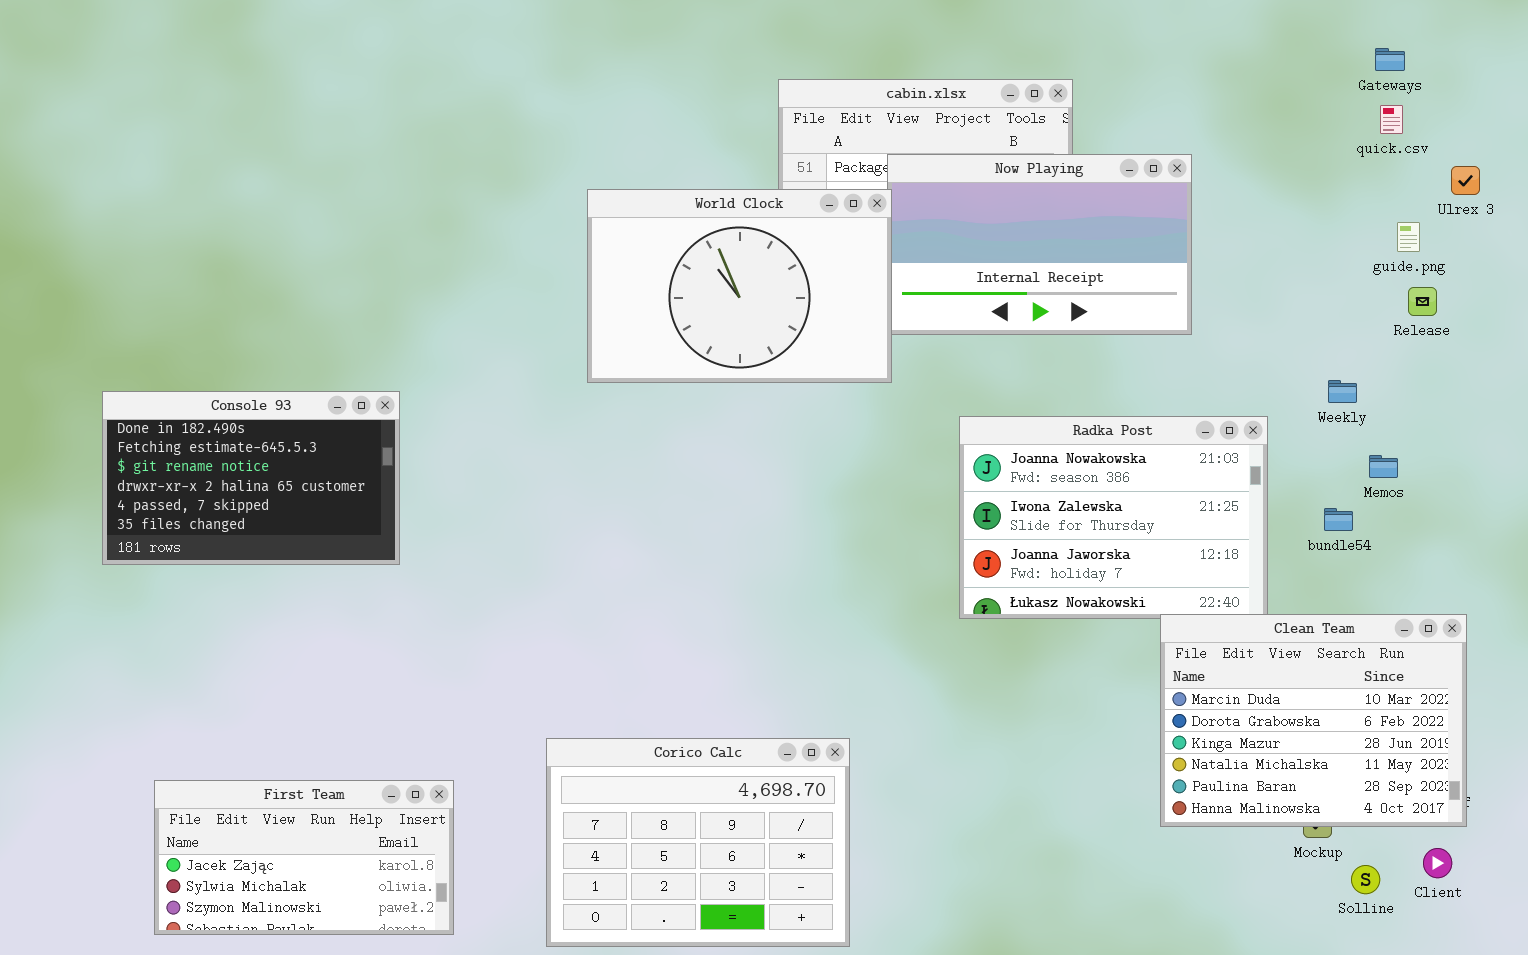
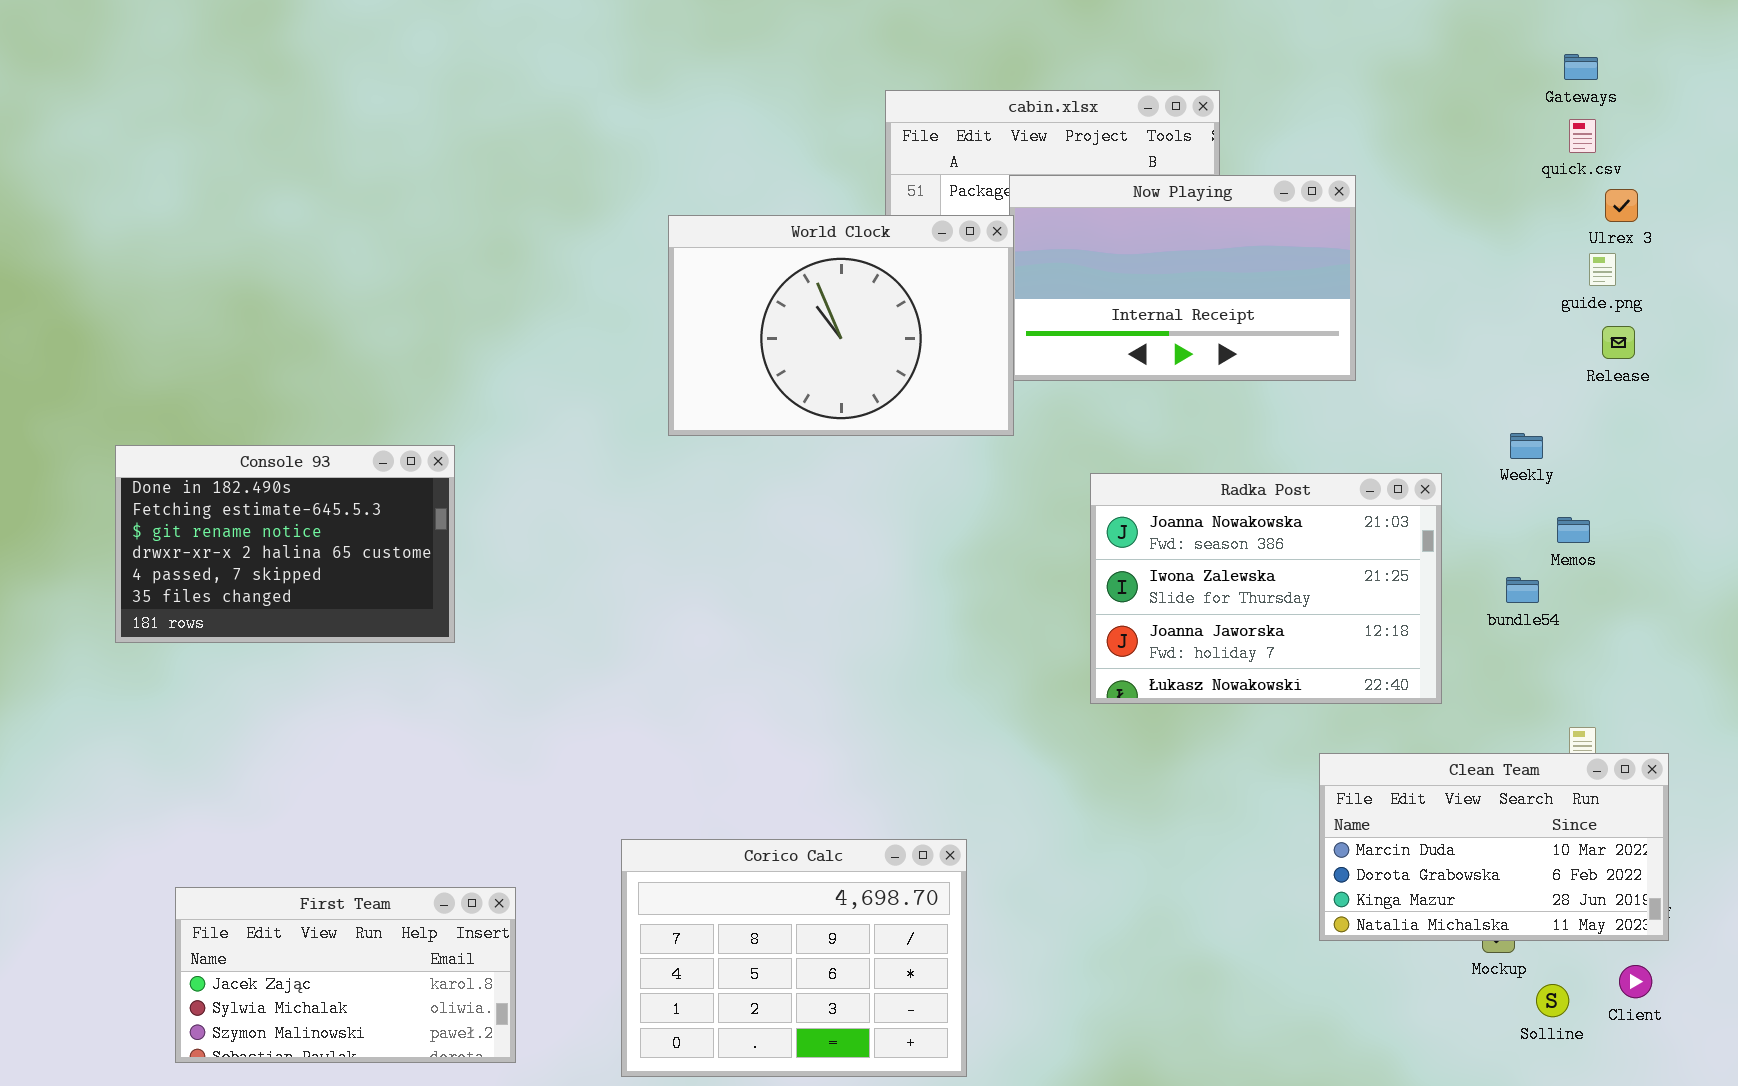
Ulrex 3: [1451,166,1480,195] -> [1605,189,1638,222], moved
Clean Team: [1160,614,1467,827] -> [1319,753,1669,941], resized

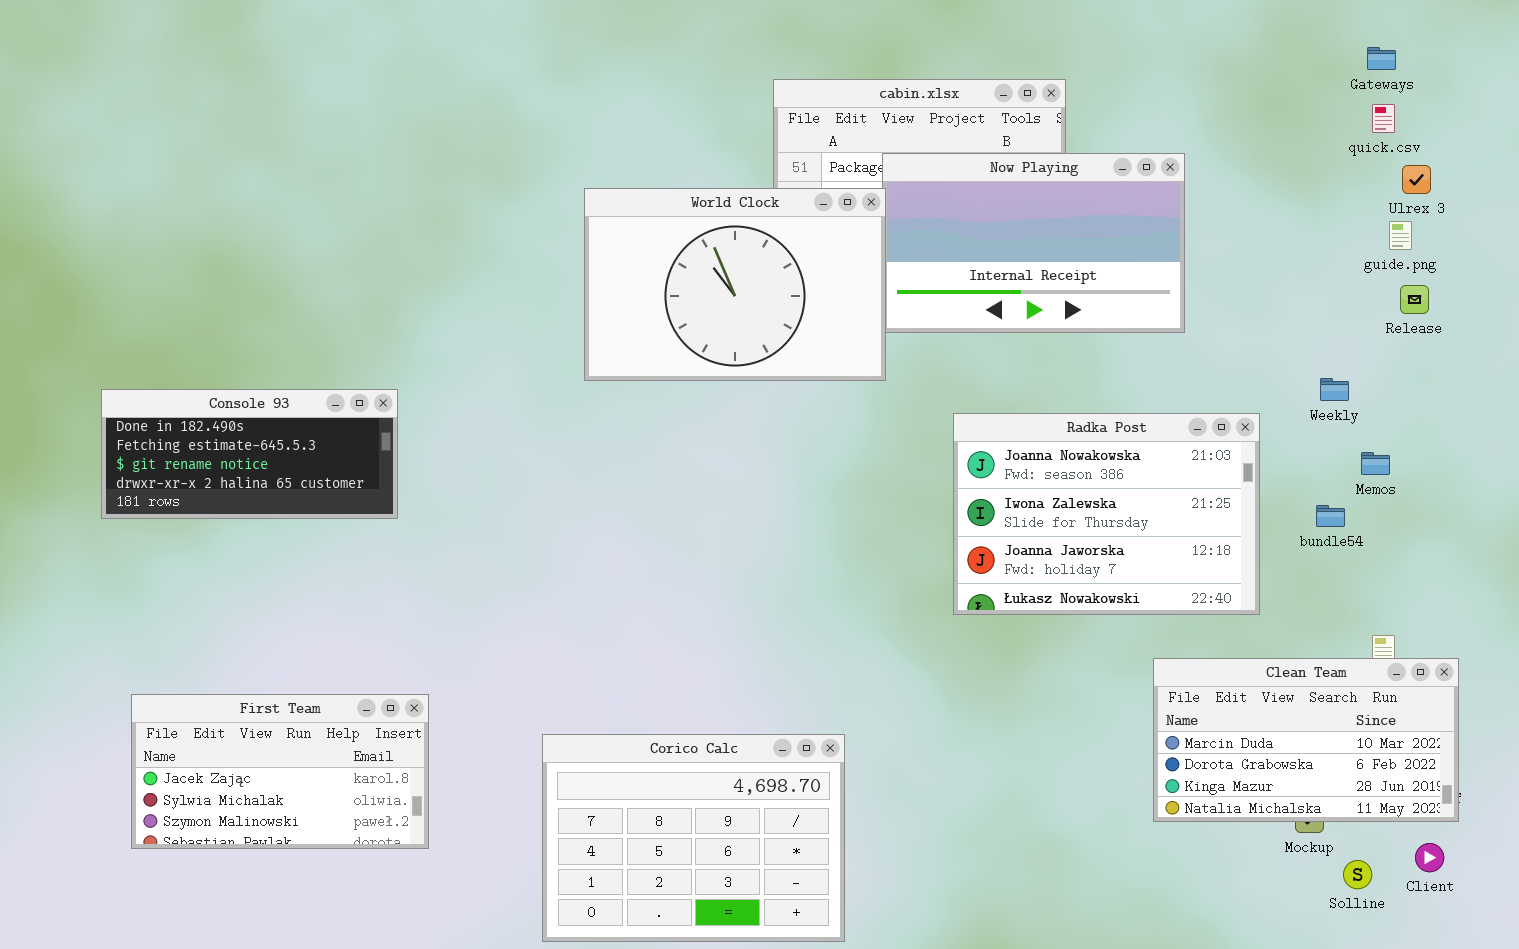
Console 93: [115,445,455,643] -> [101,389,398,519], resized
First Team: [175,887,516,1063] -> [131,694,429,849], moved

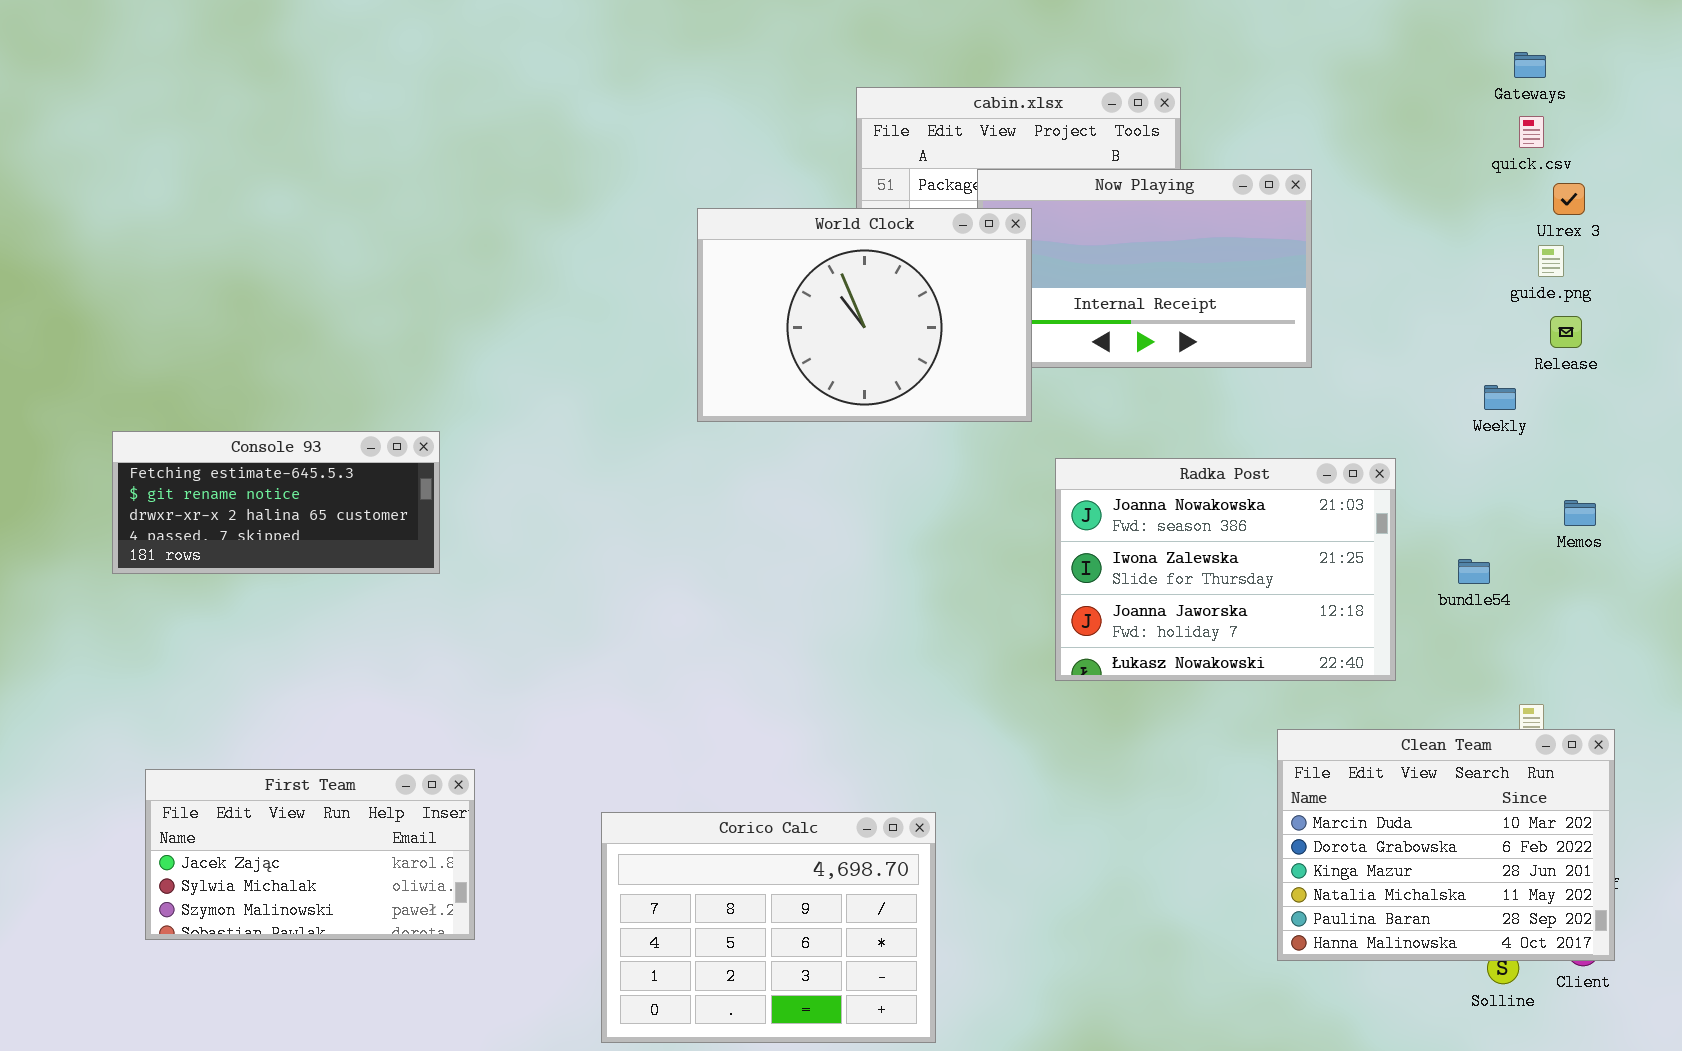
World Clock: [584,188,886,381] -> [697,208,1032,422], moved
Weekly: [1320,378,1349,401] -> [1484,385,1516,410], moved
Console 93: [101,389,398,519] -> [112,431,440,574], scrolled down 1 row
Memos: [1361,452,1390,475] -> [1564,500,1596,526], moved
Clean Team: [1153,658,1459,822] -> [1277,729,1615,961], resized

